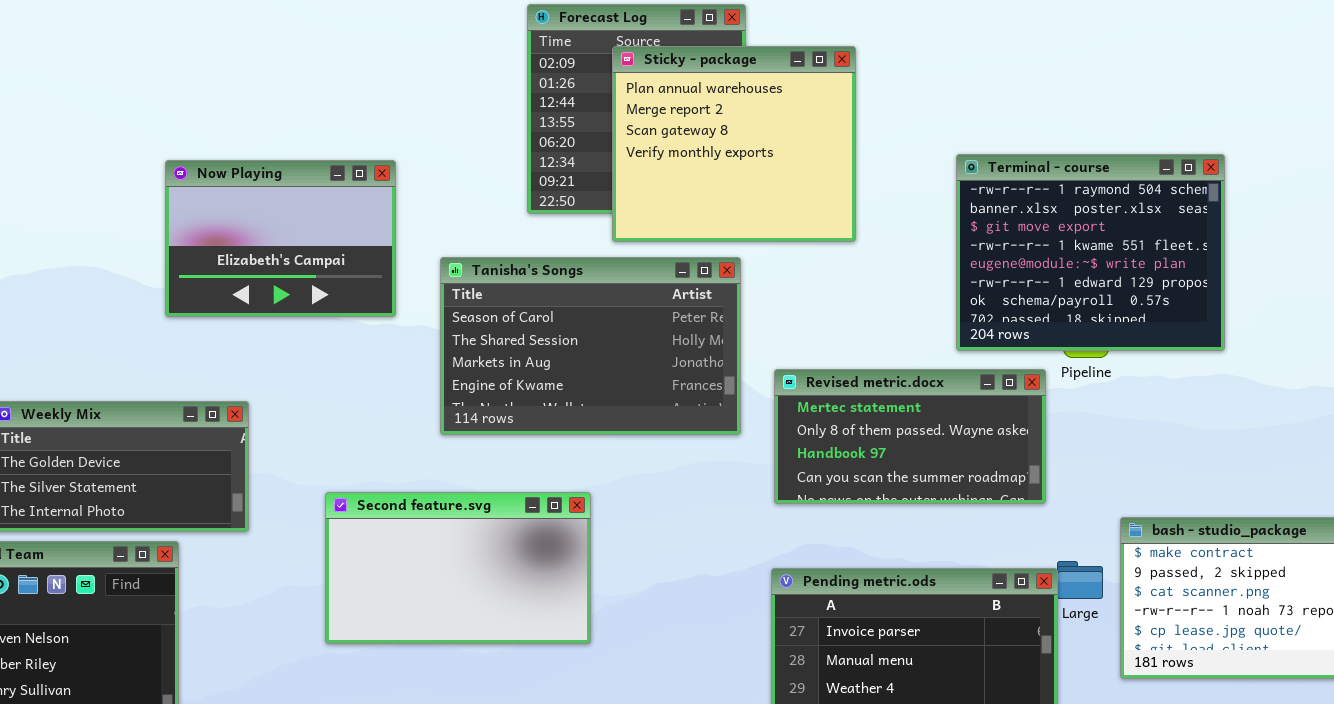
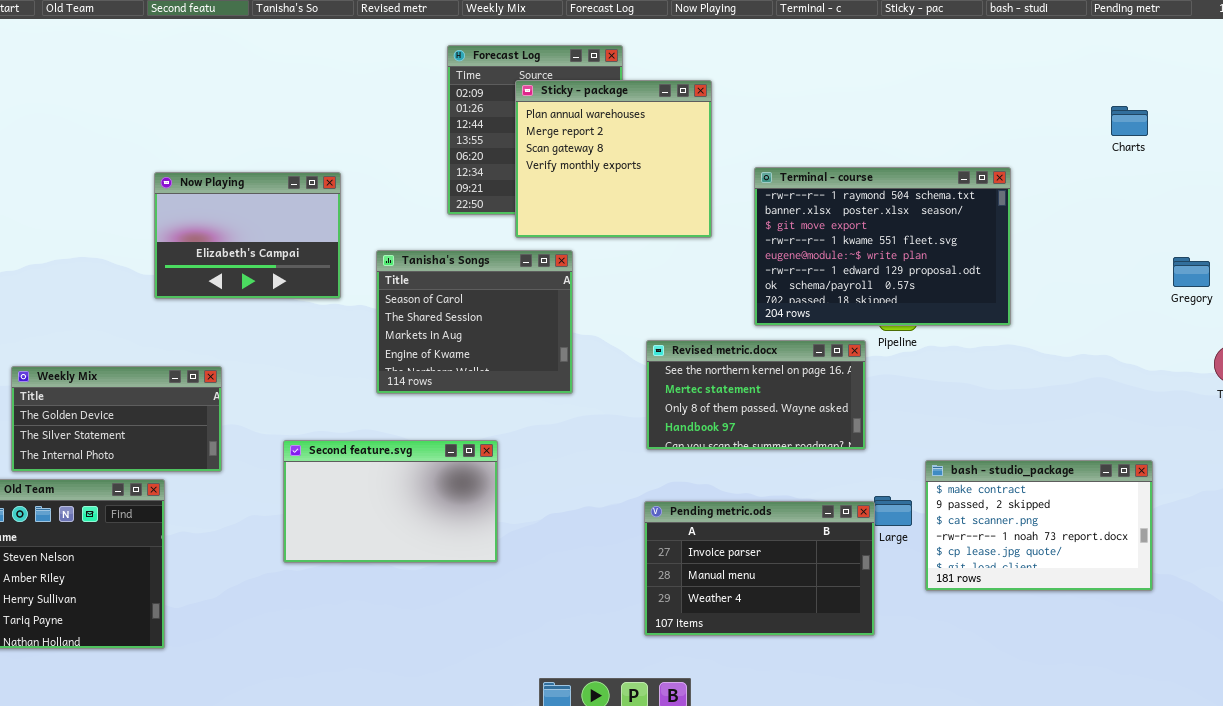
Terminal - course: [956,154,1225,351] -> [754,167,1011,326], resized
Tanisha's Songs: [440,257,741,435] -> [376,250,573,394], resized
Revised metric.docx: [774,369,1046,504] -> [646,340,866,450], scrolled up 1 row

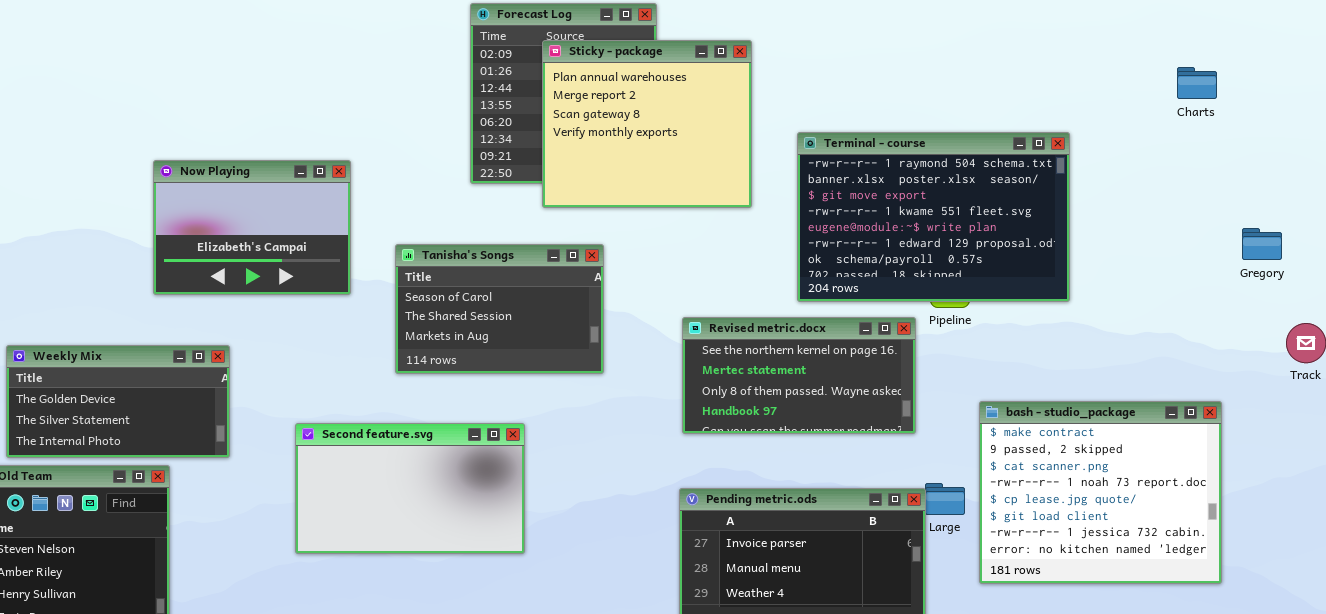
Now Playing: [154,172,341,299] -> [153,160,351,295], moved
Tanisha's Songs: [376,250,573,394] -> [395,244,604,374], resized
bash - studio_package: [925,460,1153,591] -> [979,401,1222,584], resized

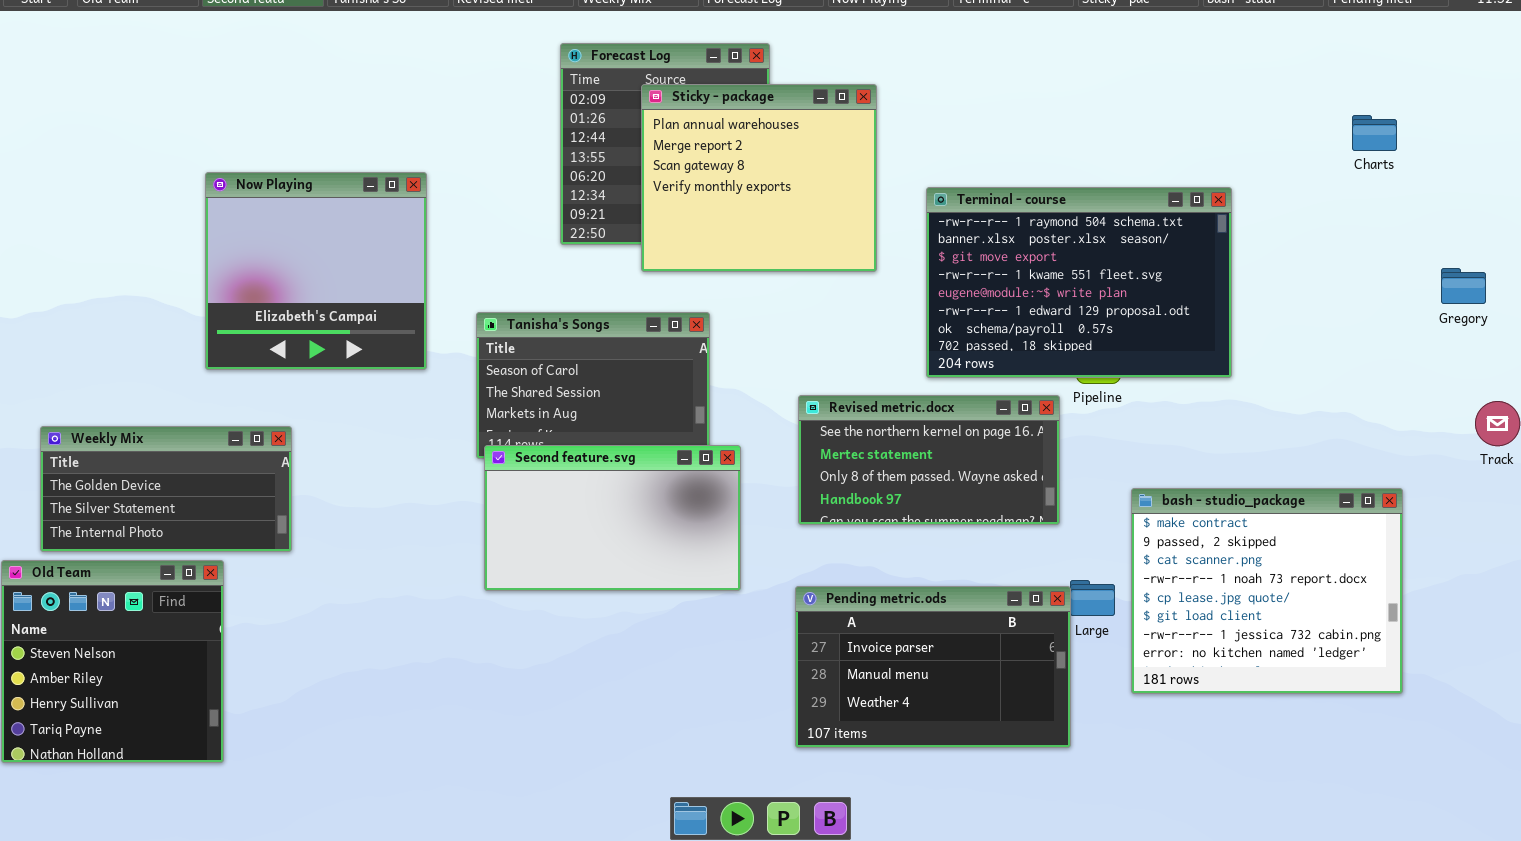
Now Playing: [153,160,351,295] -> [205,172,427,370], resized
Gregory: [1242,228,1282,260] -> [1441,268,1486,304], moved
Second feature.svg: [295,423,525,554] -> [484,445,741,591], moved

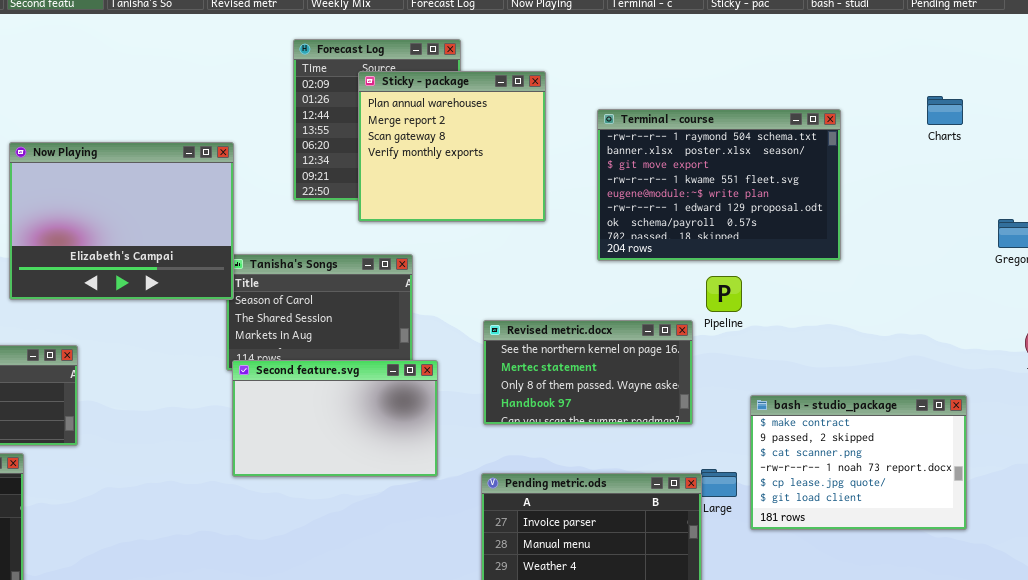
Now Playing: [205,172,427,370] -> [9,142,234,300], resized
Terminal - course: [926,187,1232,378] -> [597,109,841,261], moved
bash - studio_package: [1131,488,1403,694] -> [750,395,967,530], resized

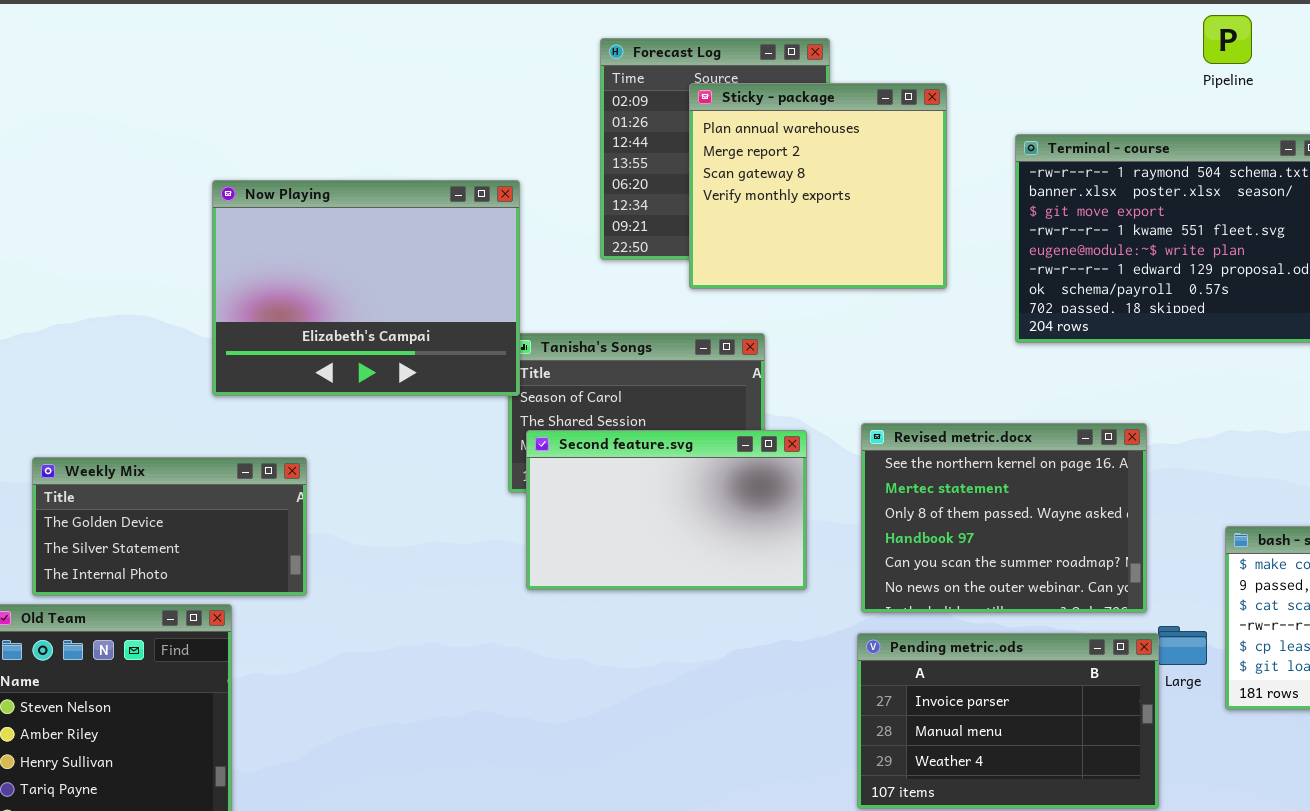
Pipeline: [706,276,742,312] -> [1203,15,1252,64], moved
Revised metric.docx: [483,320,693,425] -> [861,423,1147,613], resized
Second feature.svg: [232,360,438,477] -> [526,430,807,590], moved

